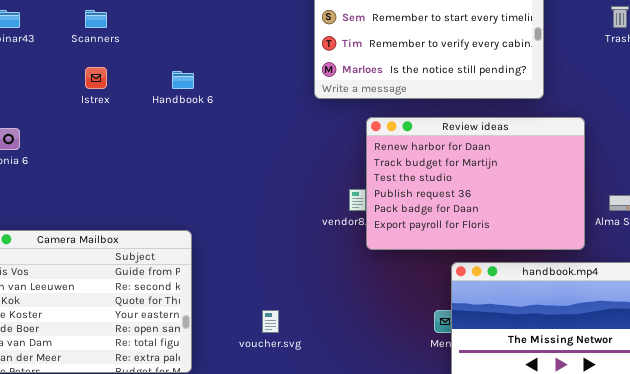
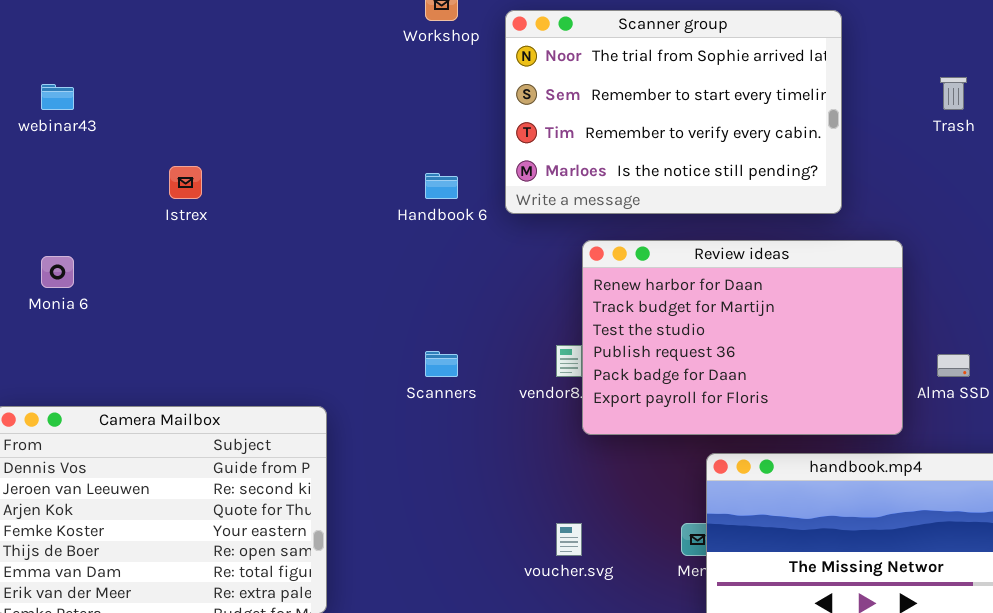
Scanners: [85,10,107,28] -> [425,351,458,377], moved
Handbook 6: [172,71,194,89] -> [425,173,458,199], moved
voucher.svg: [262,310,279,333] -> [556,523,582,556], moved

